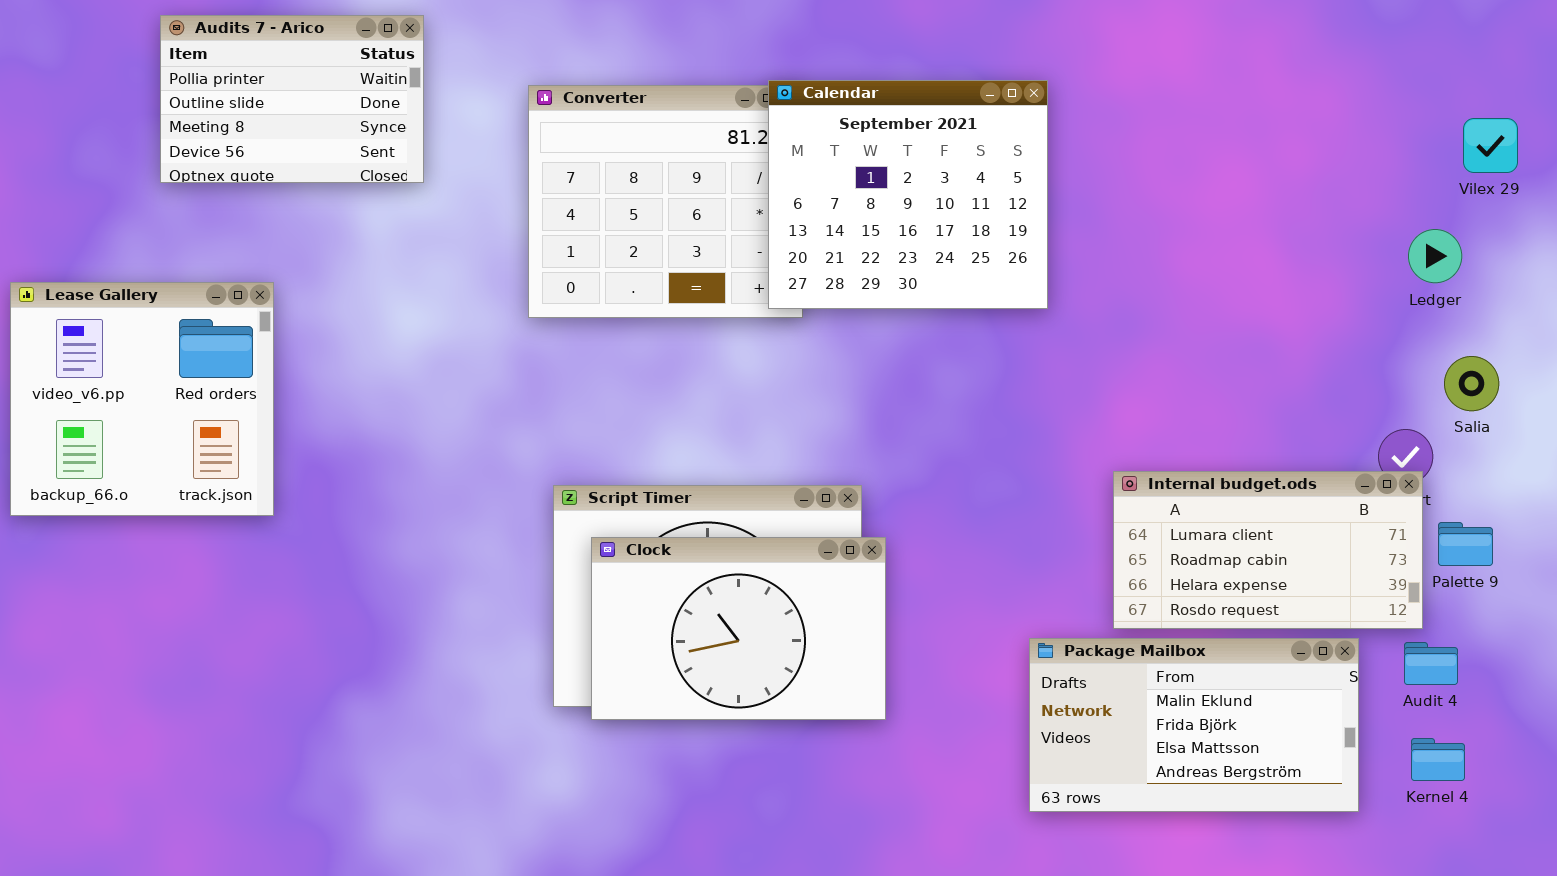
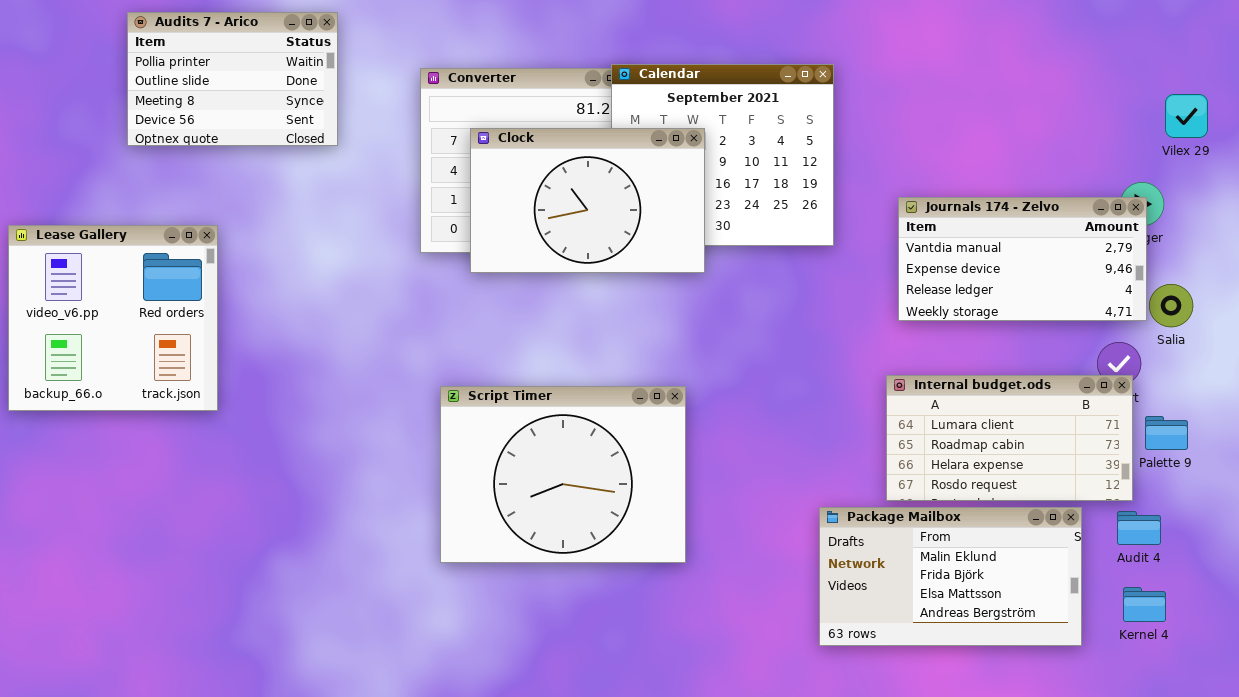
Journals 174 - Zelvo: none -> [898,197,1147,321], opened
Clock: [591,537,886,720] -> [470,128,705,273], moved

